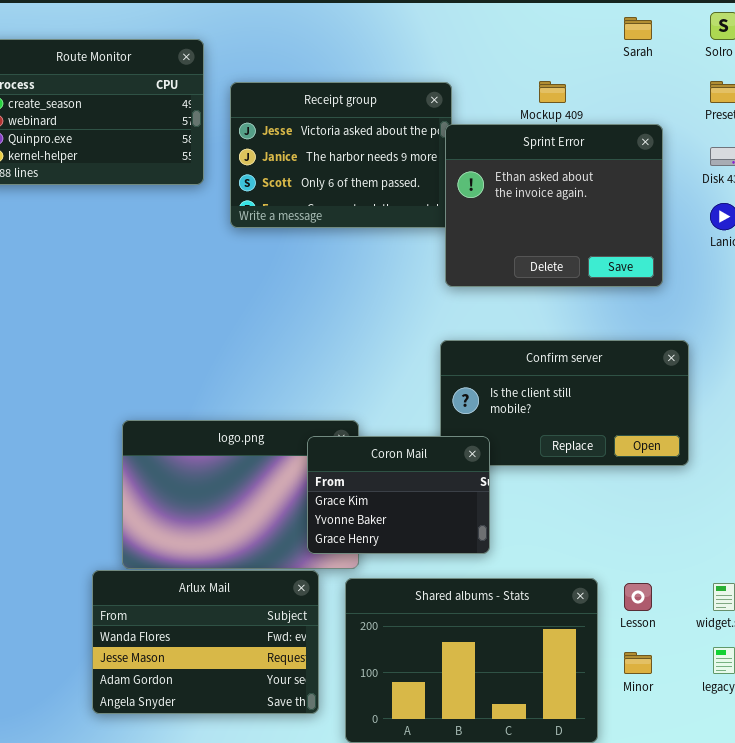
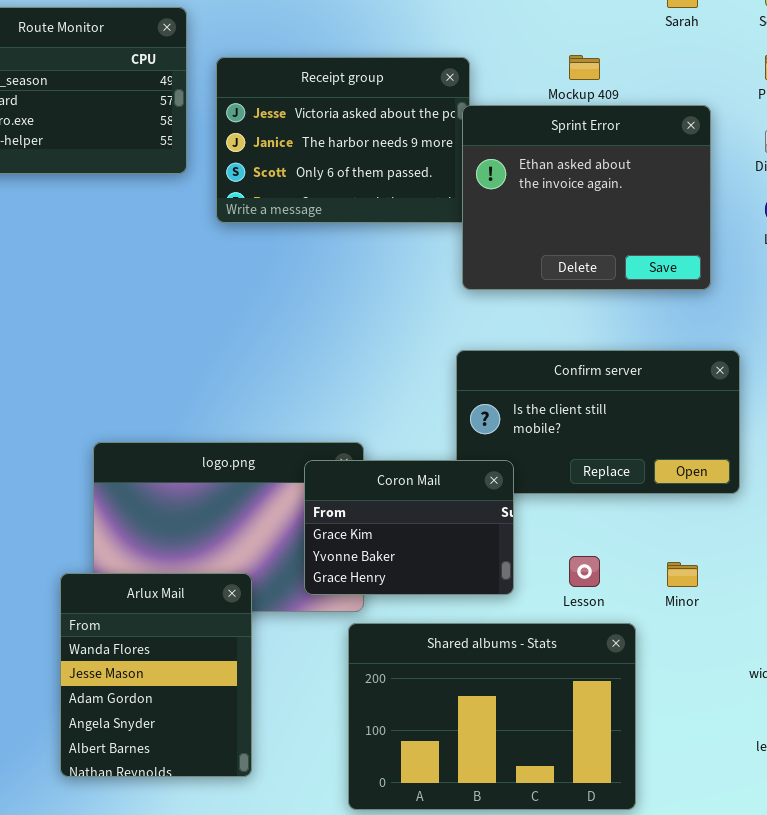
Arlux Mail: [92,570,319,714] -> [60,573,252,777], resized
Lesson: [624,583,652,611] -> [569,556,600,587], moved
Minor: [624,652,652,674] -> [667,562,698,587], moved

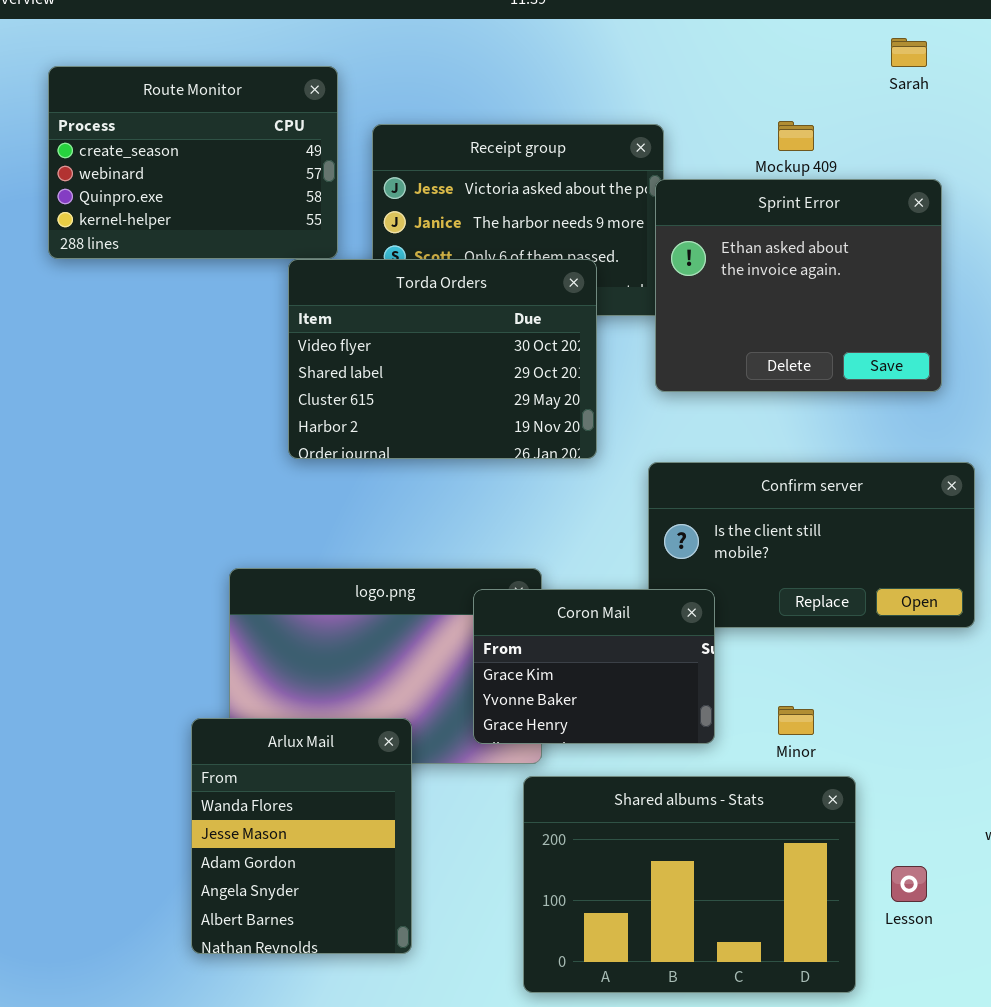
Torda Orders: none -> [288,259,597,459], opened
Lesson: [569,556,600,587] -> [891,866,927,902], moved
Minor: [667,562,698,587] -> [778,706,814,735], moved

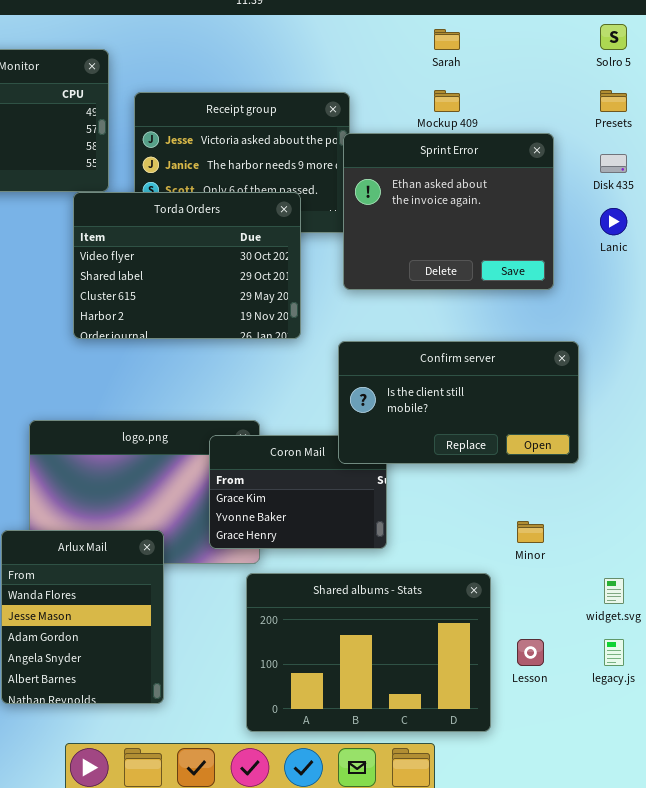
Sarah: [891,38,927,67] -> [434,29,460,50], moved
Confirm server: [648,462,975,628] -> [338,341,579,464], raised
Minor: [778,706,814,735] -> [517,521,544,543], moved

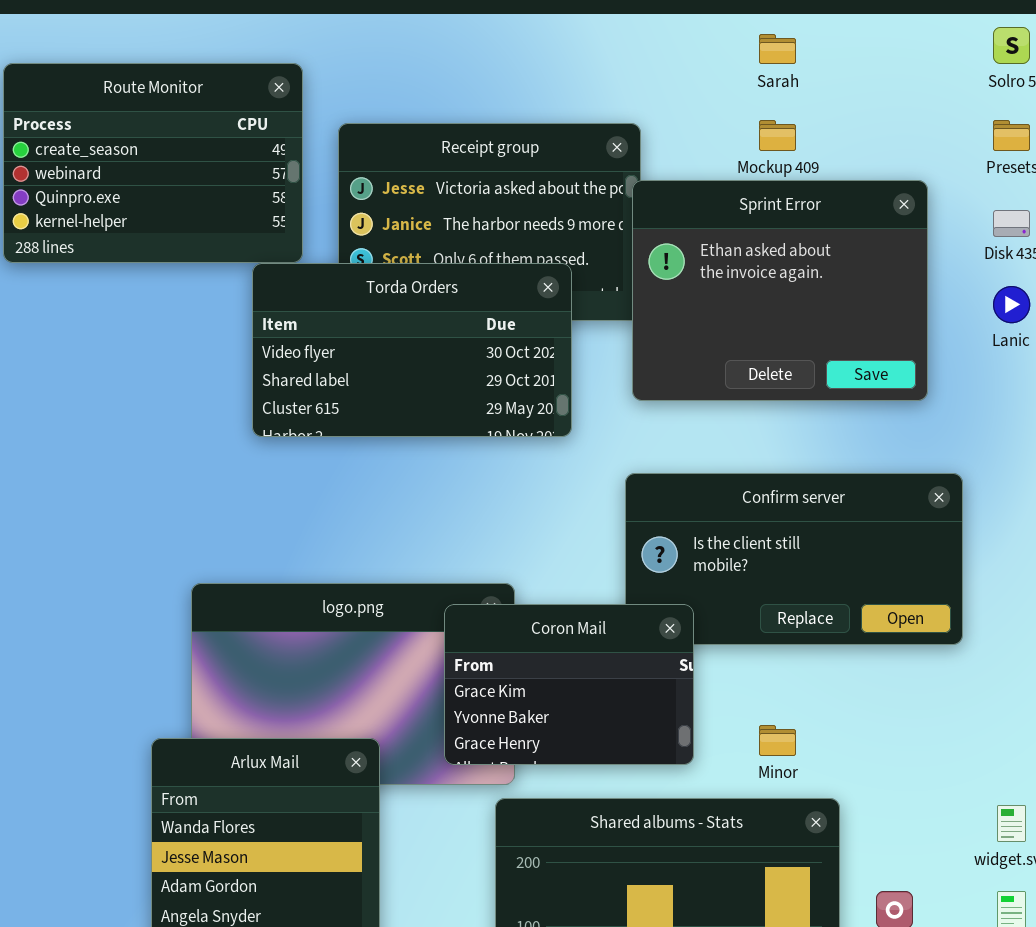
Torda Orders: [73,192,301,339] -> [252,263,572,437], resized
Coron Mail: [209,435,387,549] -> [444,604,694,765], raised
Minor: [517,521,544,543] -> [759,725,796,756], moved

